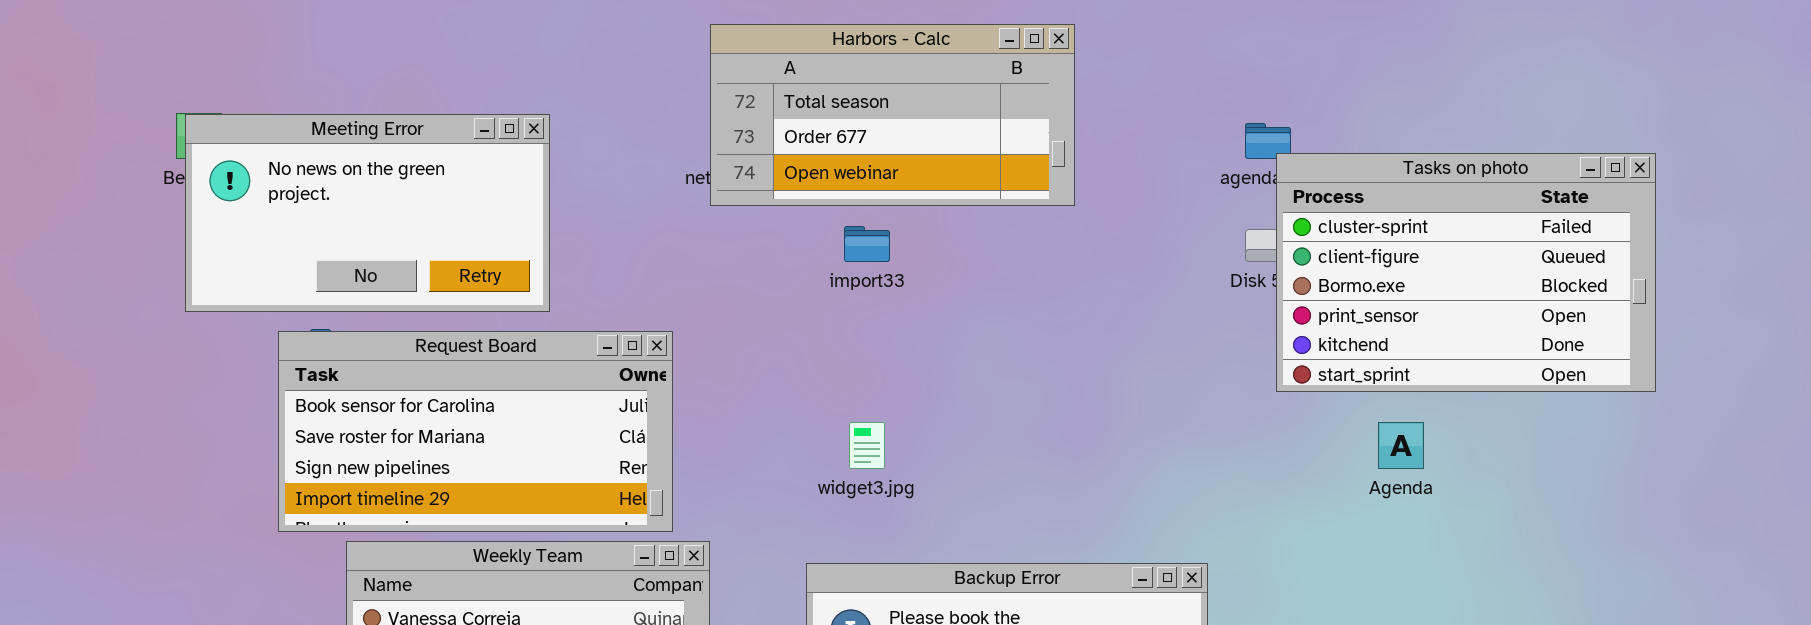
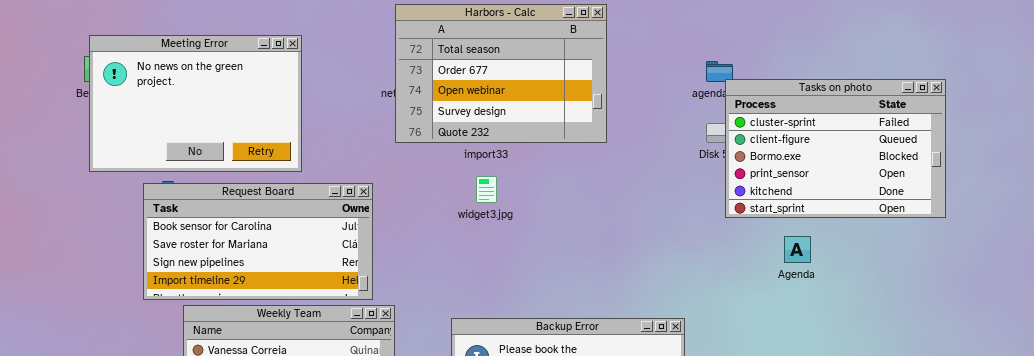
Harbors - Calc: [710,24,1075,206] -> [395,4,607,143], resized
Meeting Error: [185,114,550,312] -> [89,35,302,172], resized
widget3.jpg: [849,422,885,469] -> [476,176,497,203], moved

